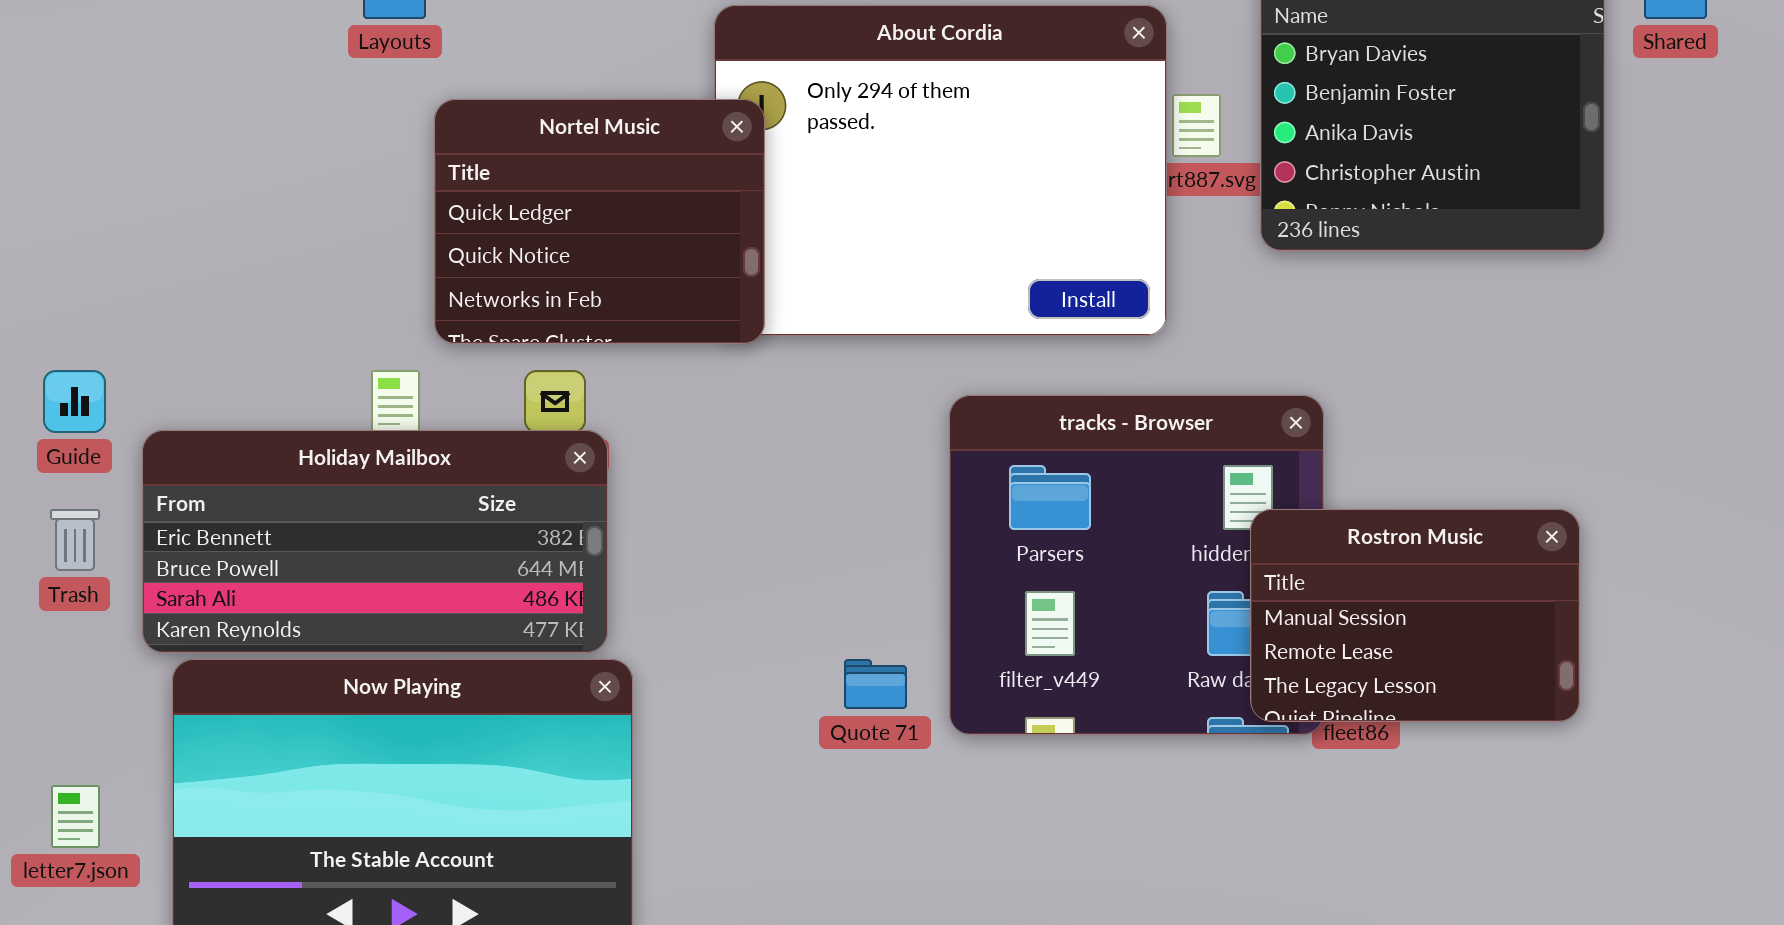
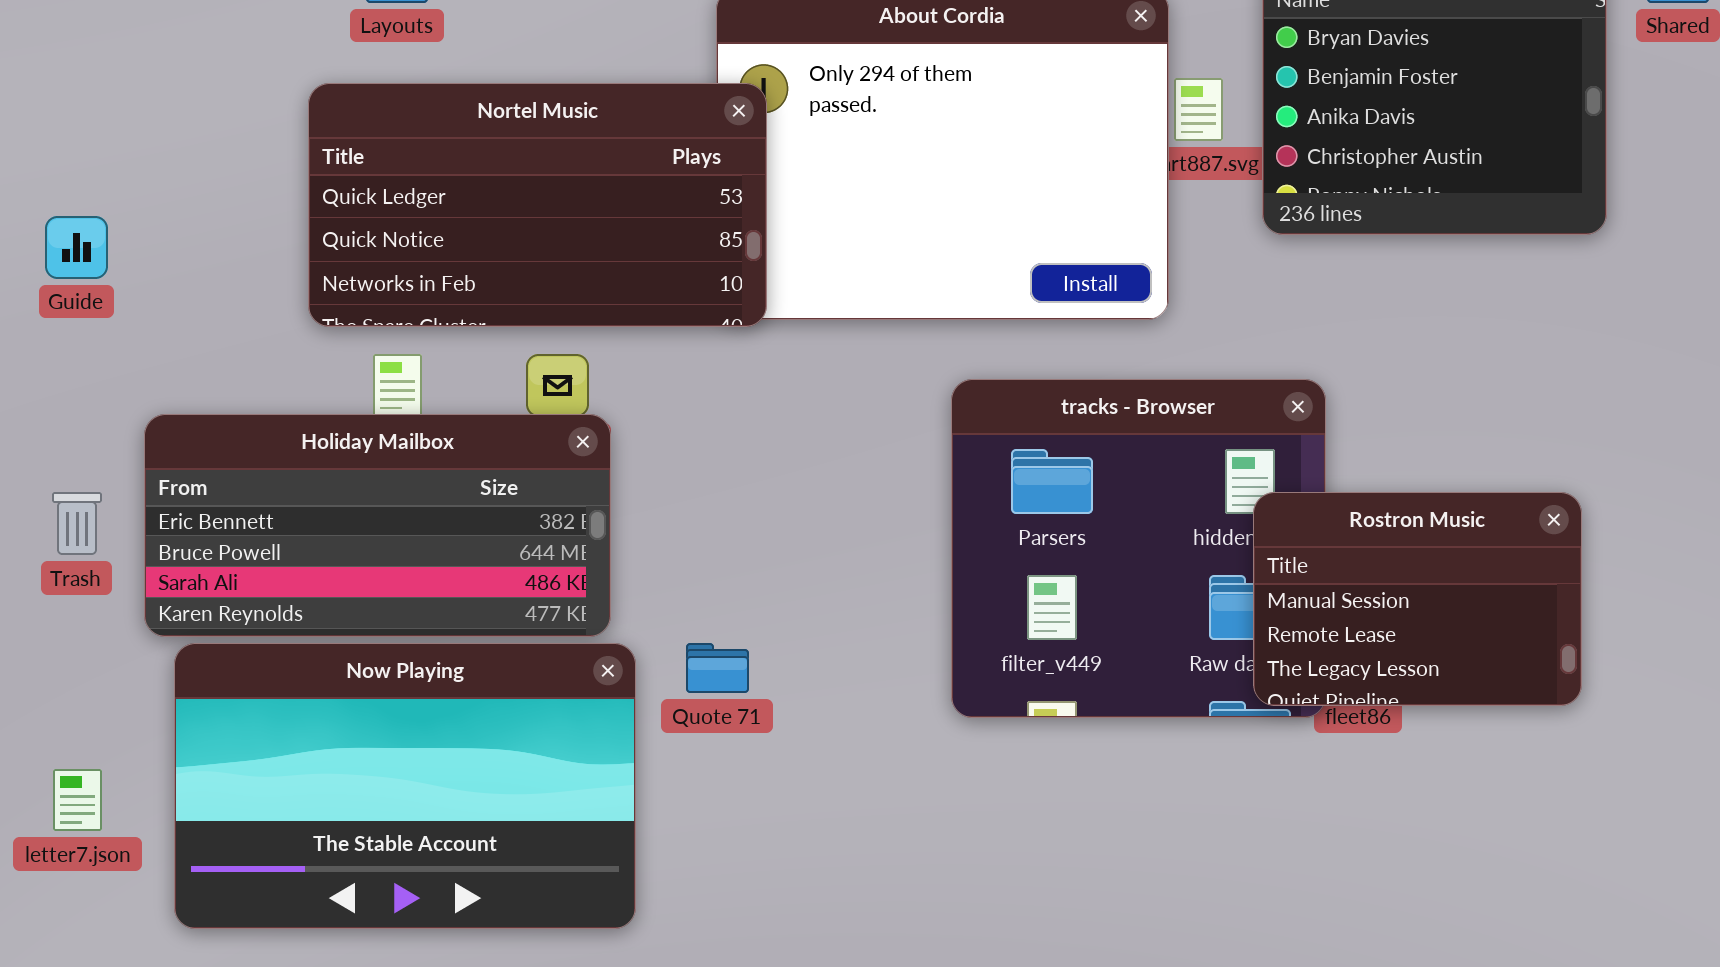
Nortel Music: [434,99,765,344] -> [308,83,767,327], resized
Guide: [43,370,106,433] -> [45,216,108,279], moved
Quote 71: [844,659,907,709] -> [686,643,749,693], moved

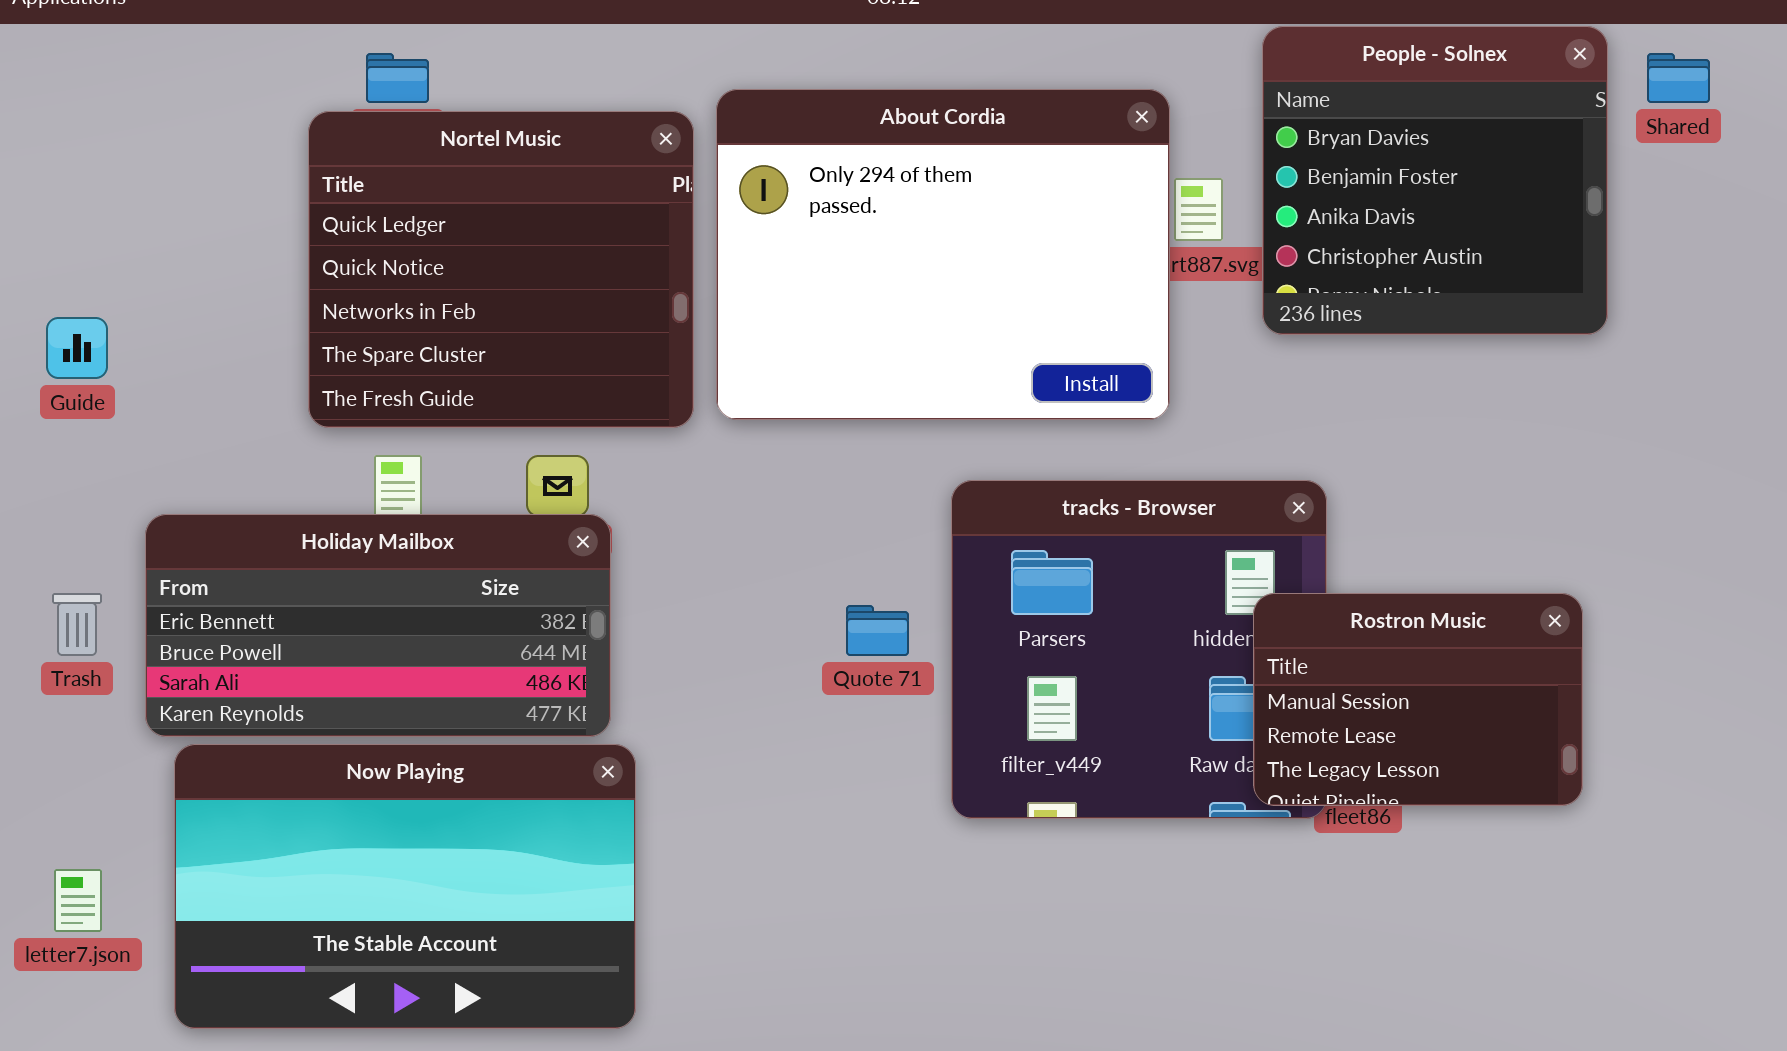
Nortel Music: [308,83,767,327] -> [308,111,694,428], resized
Quote 71: [686,643,749,693] -> [846,605,909,656], moved

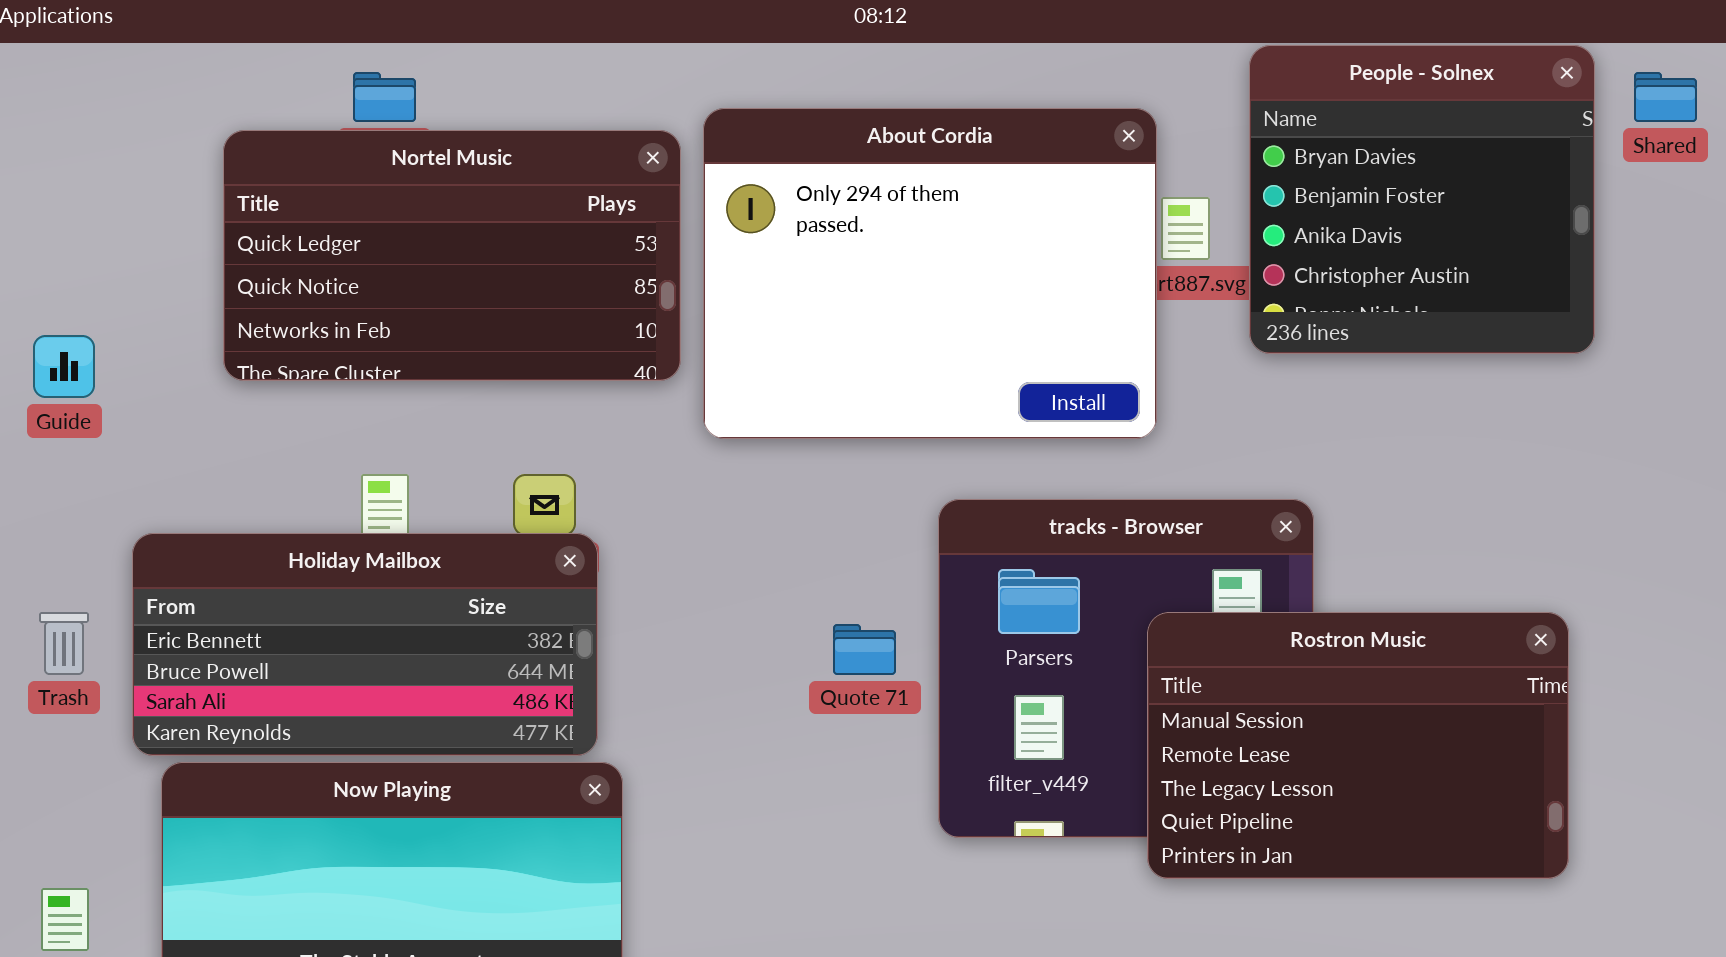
Nortel Music: [308,111,694,428] -> [223,130,681,381], resized
Rostron Music: [1253,593,1583,806] -> [1147,612,1569,879], resized

